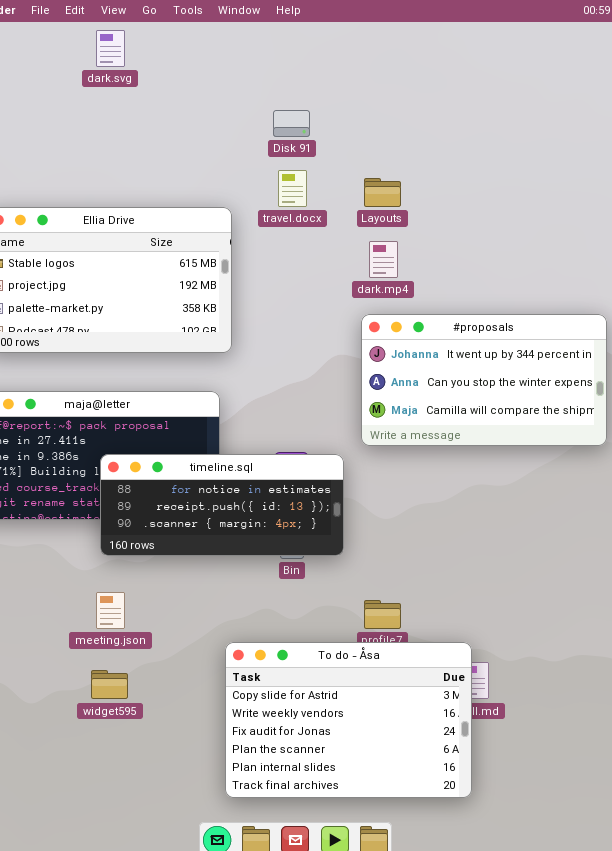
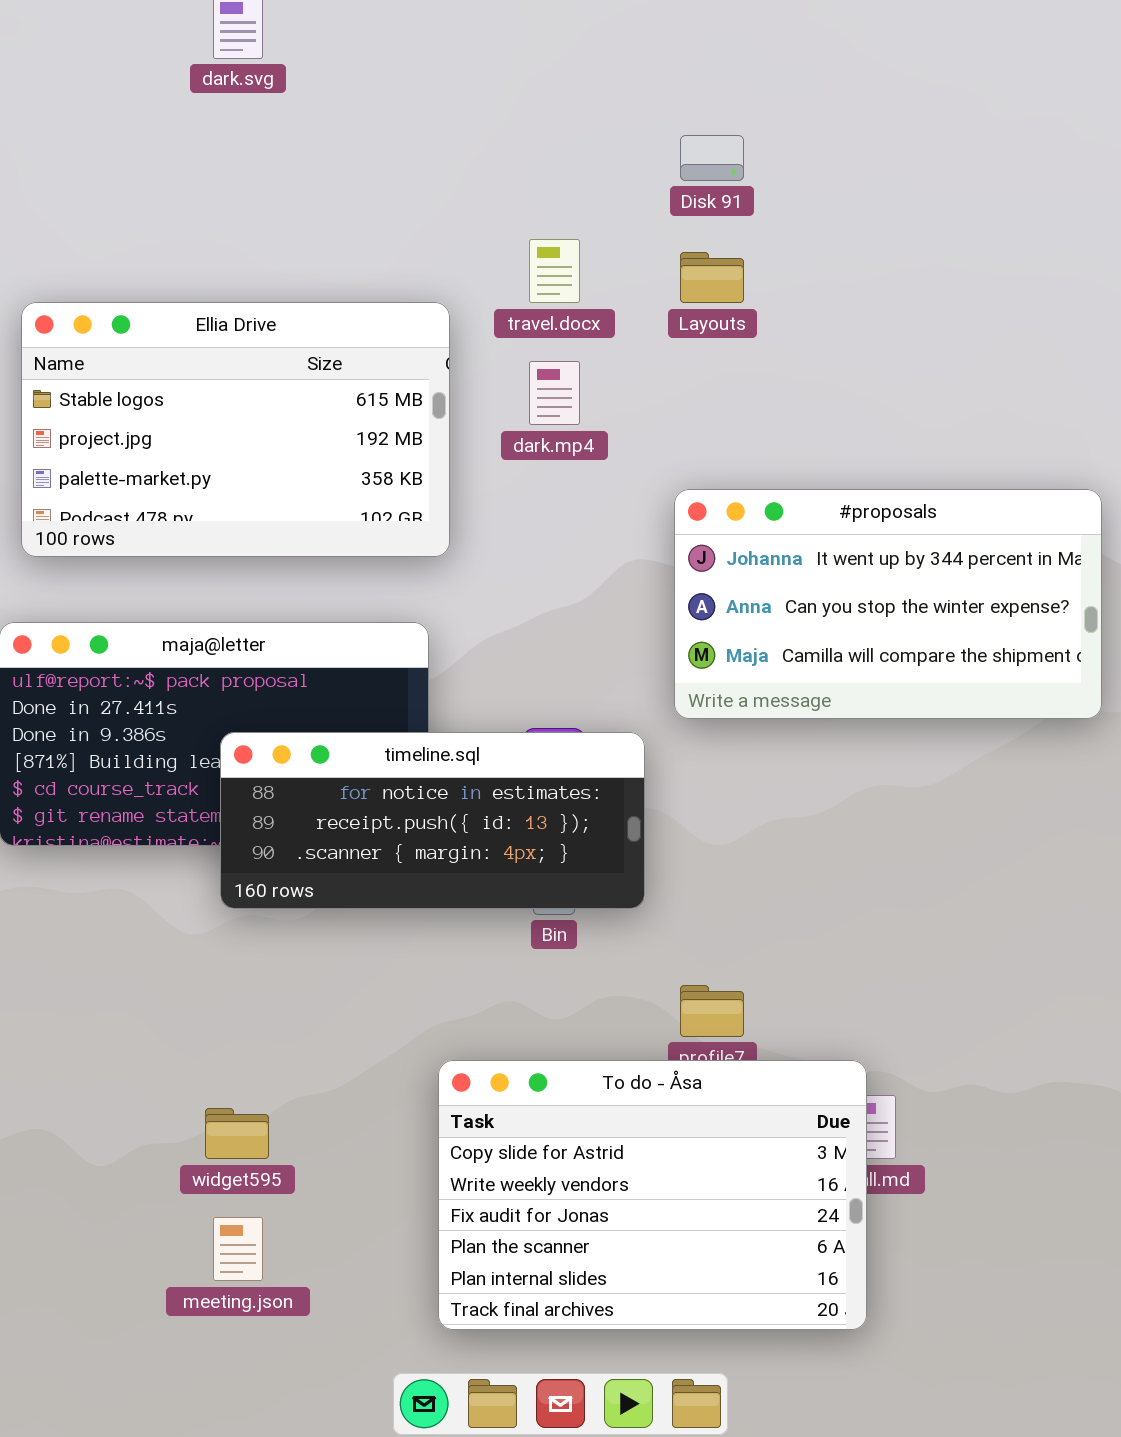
Disk 91: [273,110,310,137] -> [680,135,744,181], moved
dark.mp4: [369,241,398,278] -> [529,361,580,425], moved
meeting.json: [96,592,125,629] -> [213,1217,263,1281], moved

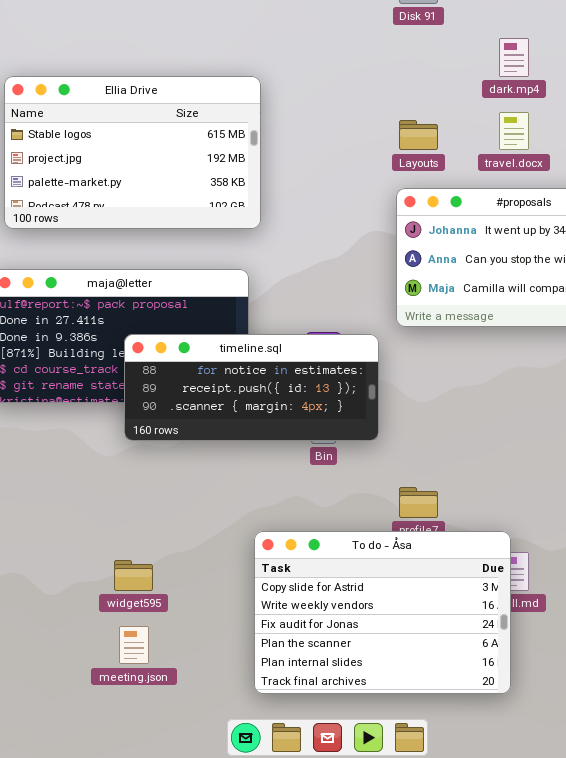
travel.docx: [529,239,580,303] -> [499,112,529,150], moved
Layouts: [680,252,744,303] -> [399,120,438,150], moved
dark.mp4: [529,361,580,425] -> [499,38,529,77], moved

